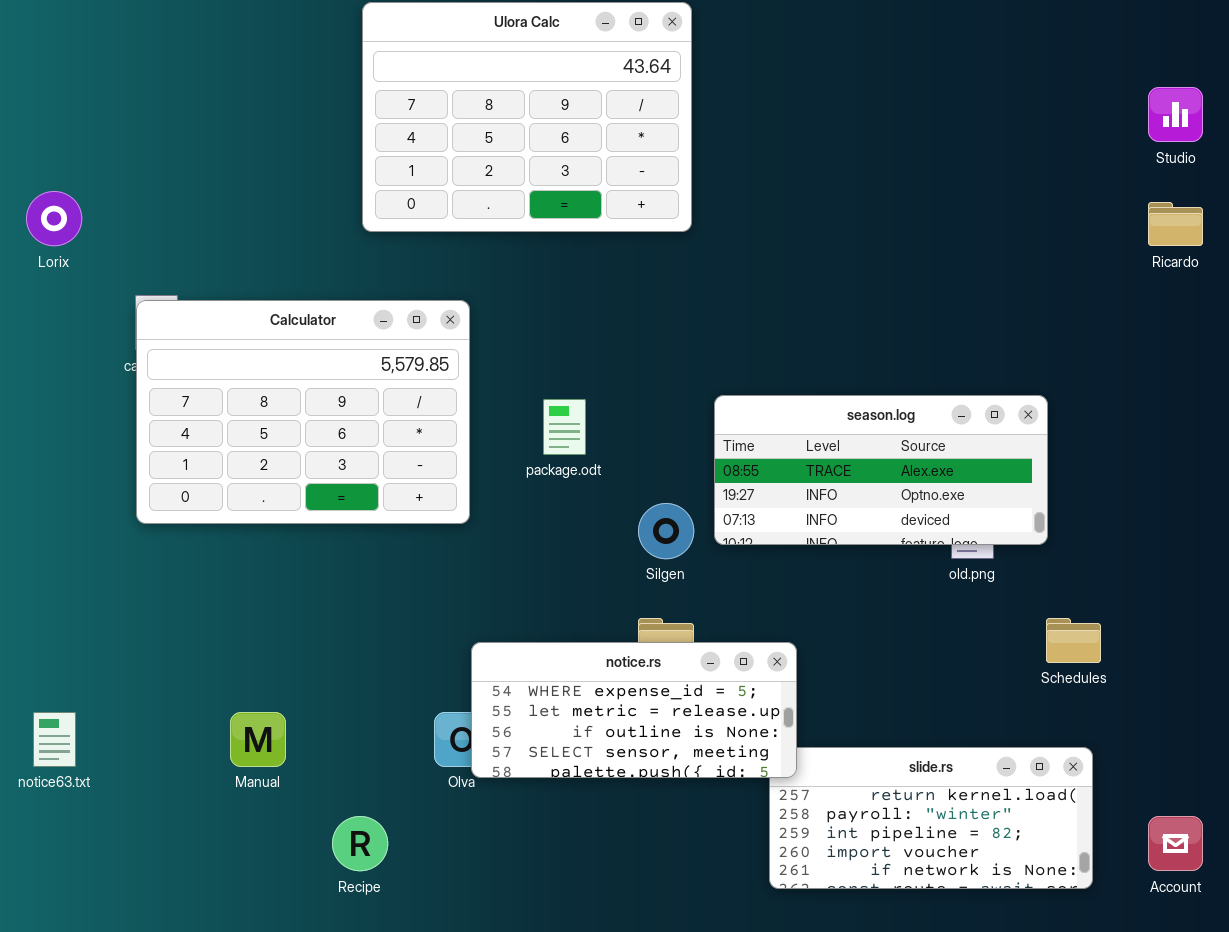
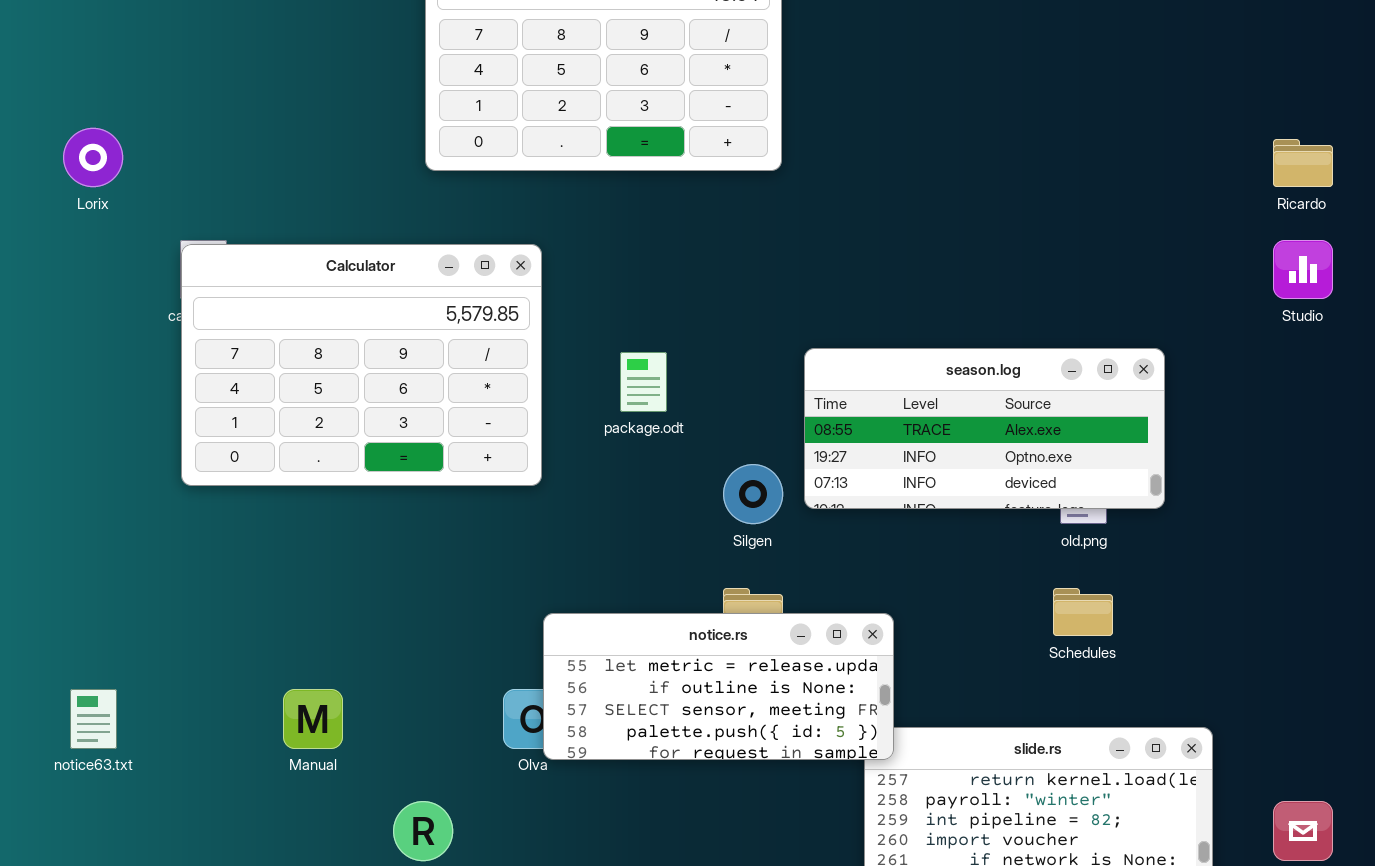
Studio: [1148,87,1203,142] -> [1273,240,1333,299], moved
Schedules: [1046,618,1101,663] -> [1053,588,1113,636], moved
notice.rs: [471,642,797,778] -> [543,613,894,760], scrolled down 1 row

